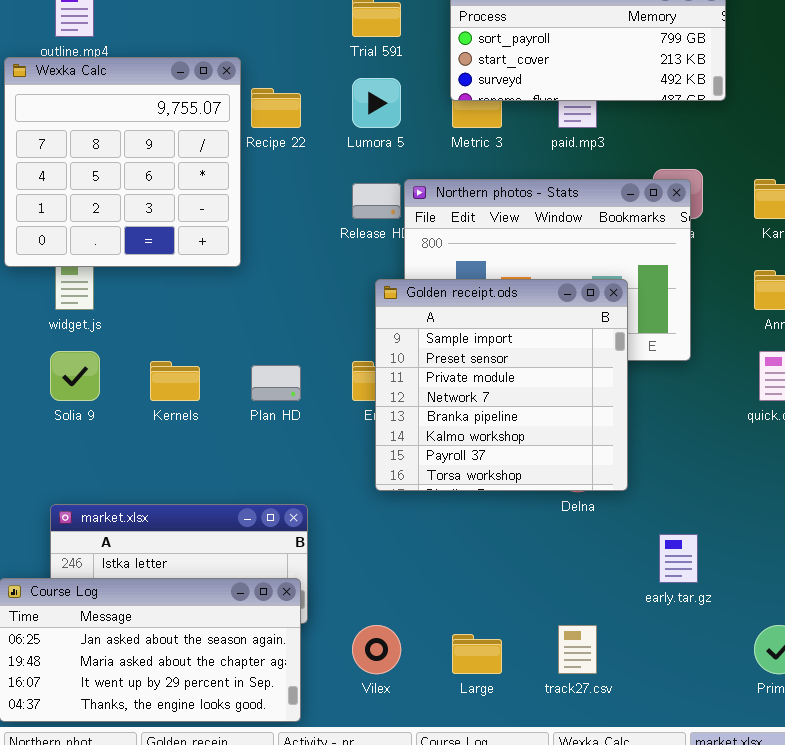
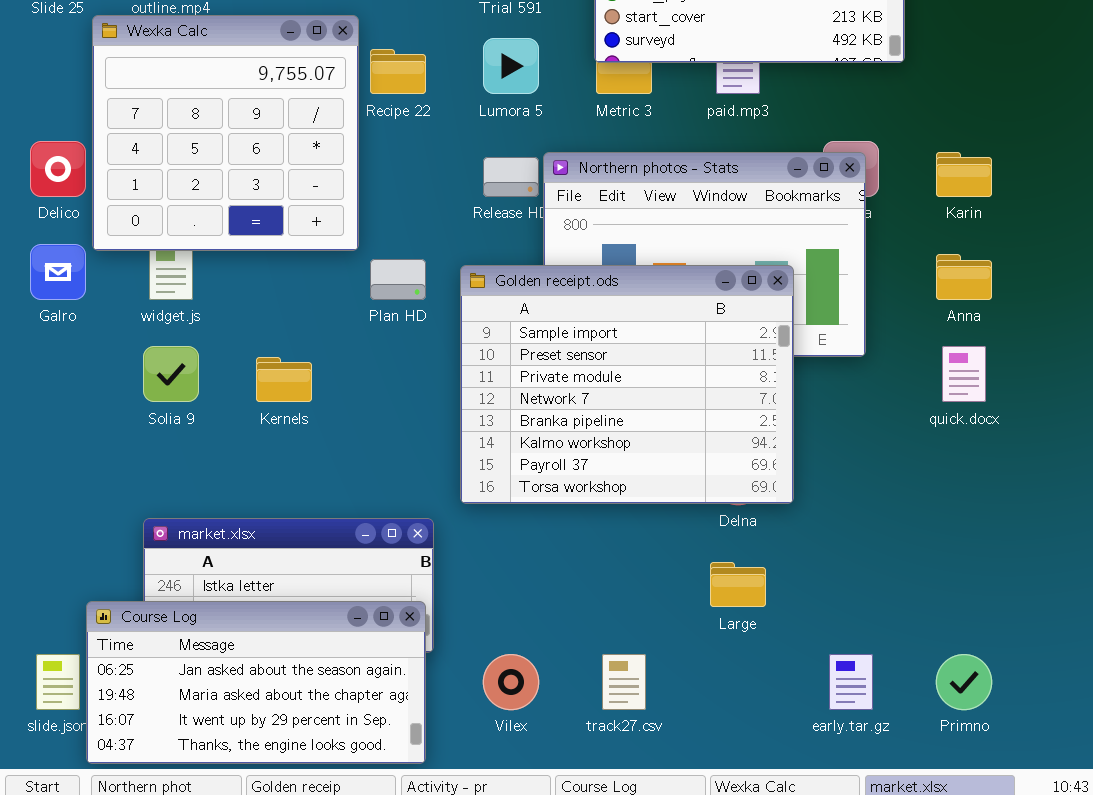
Golden receipt.ods: [375,279,628,491] -> [460,265,794,504], resized
Plan HD: [251,365,301,401] -> [370,259,426,300], moved
early.tar.gz: [659,534,698,583] -> [829,654,873,710], moved
track27.csv: [558,625,597,674] -> [602,654,646,710], moved
Large: [452,634,502,674] -> [710,562,766,607], moved

